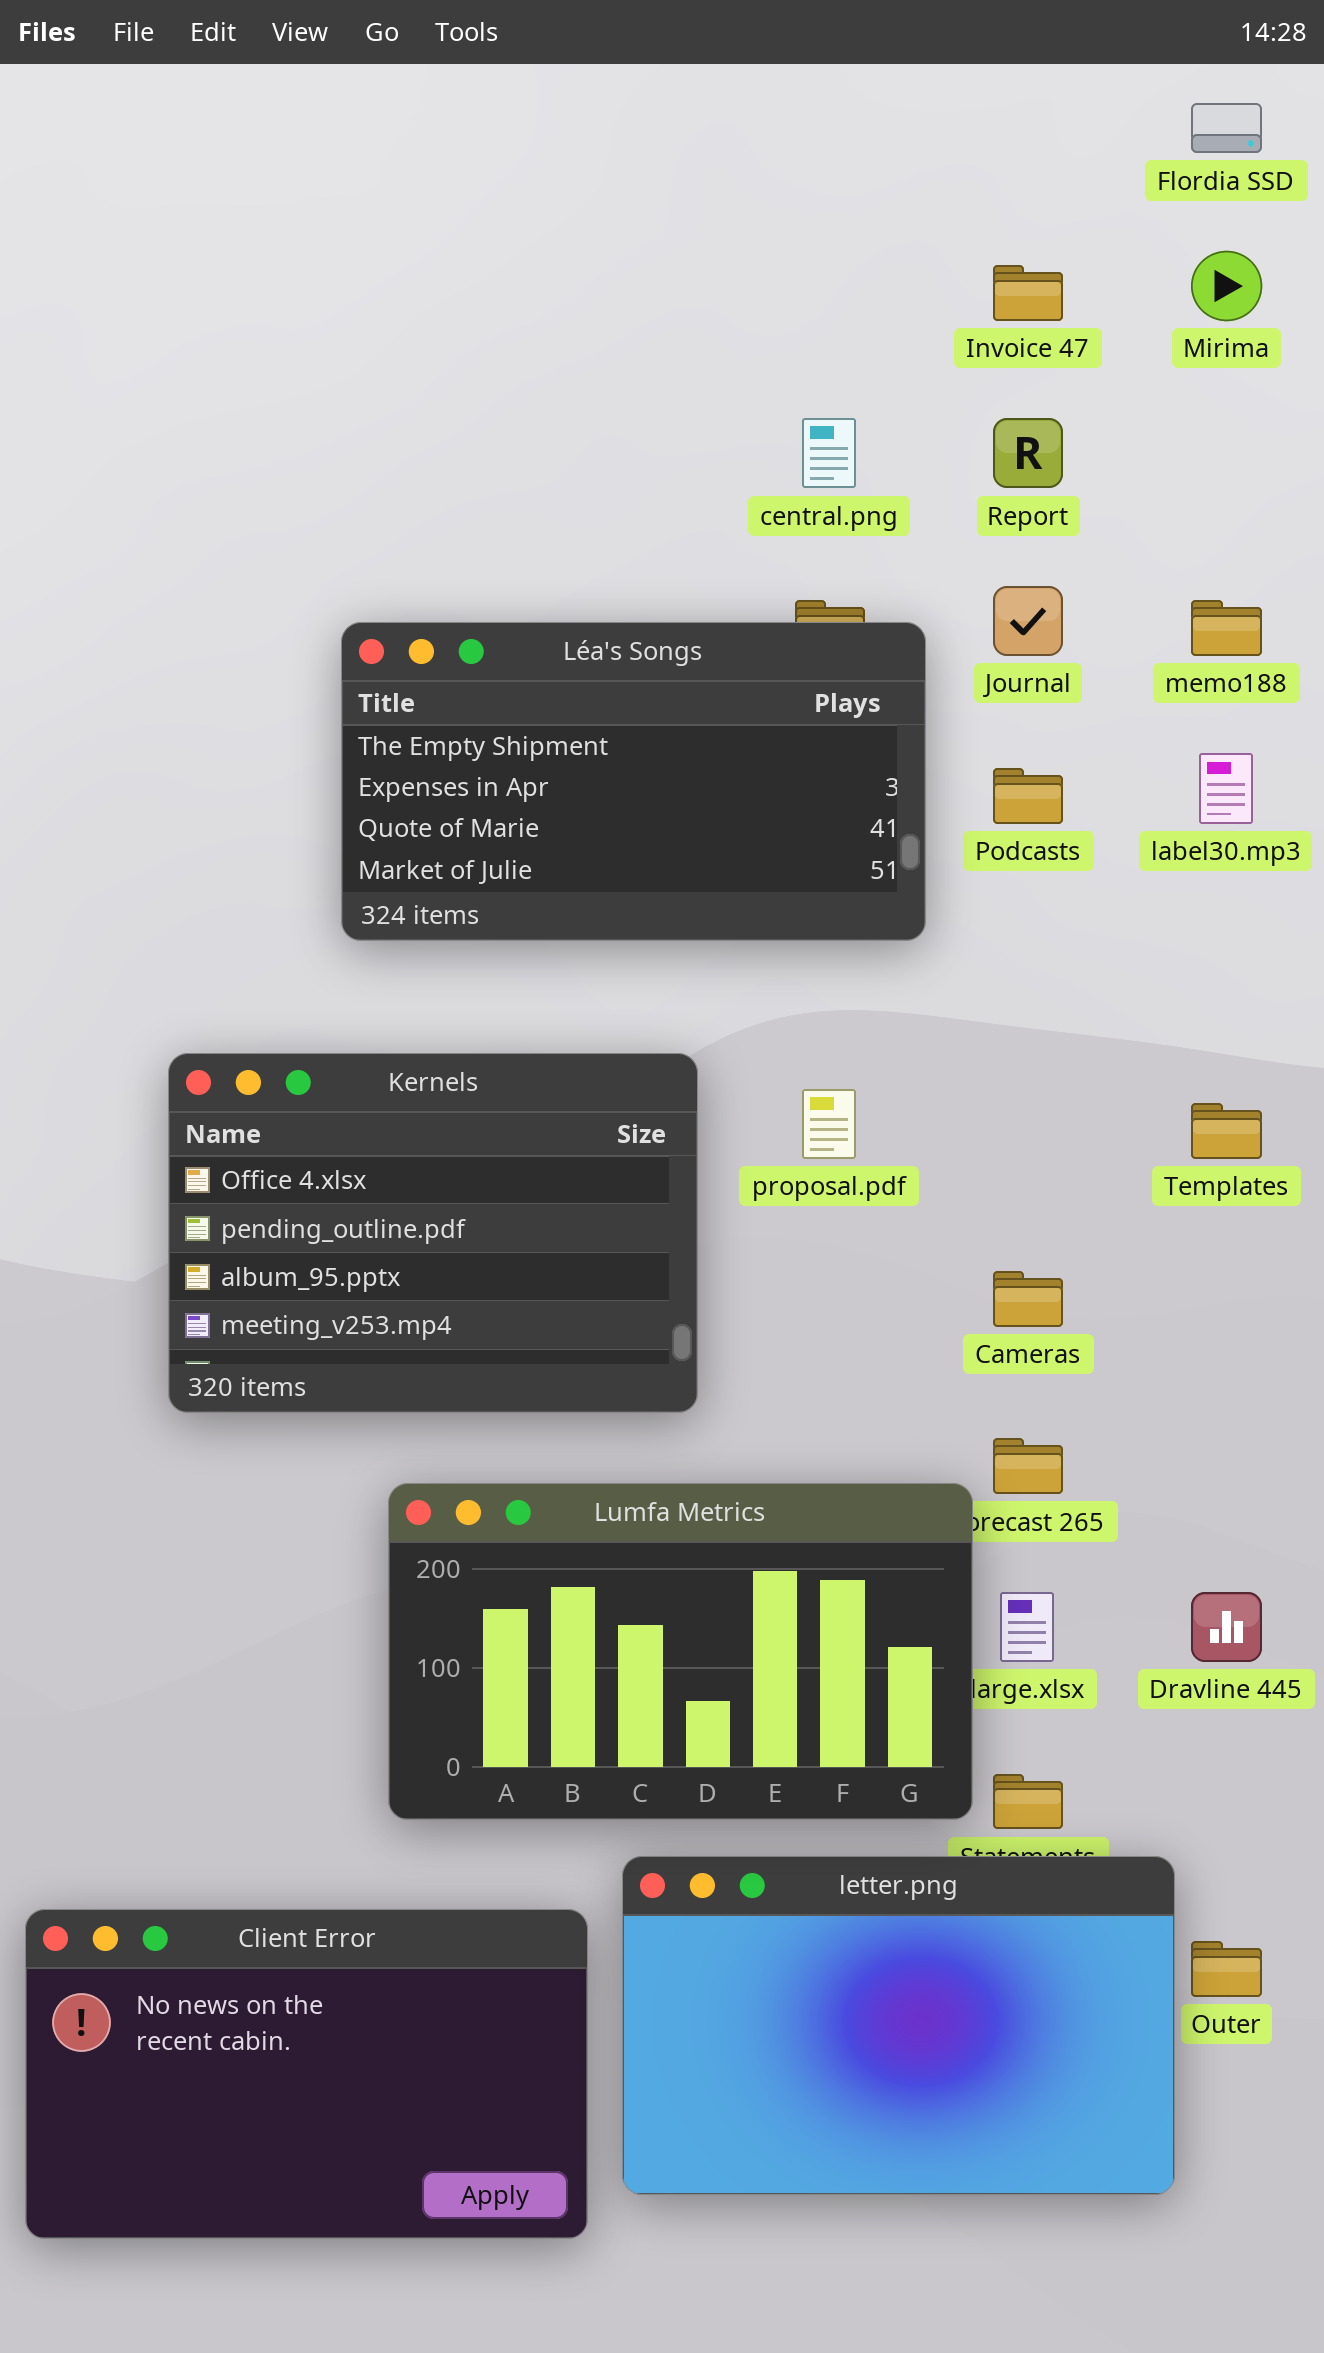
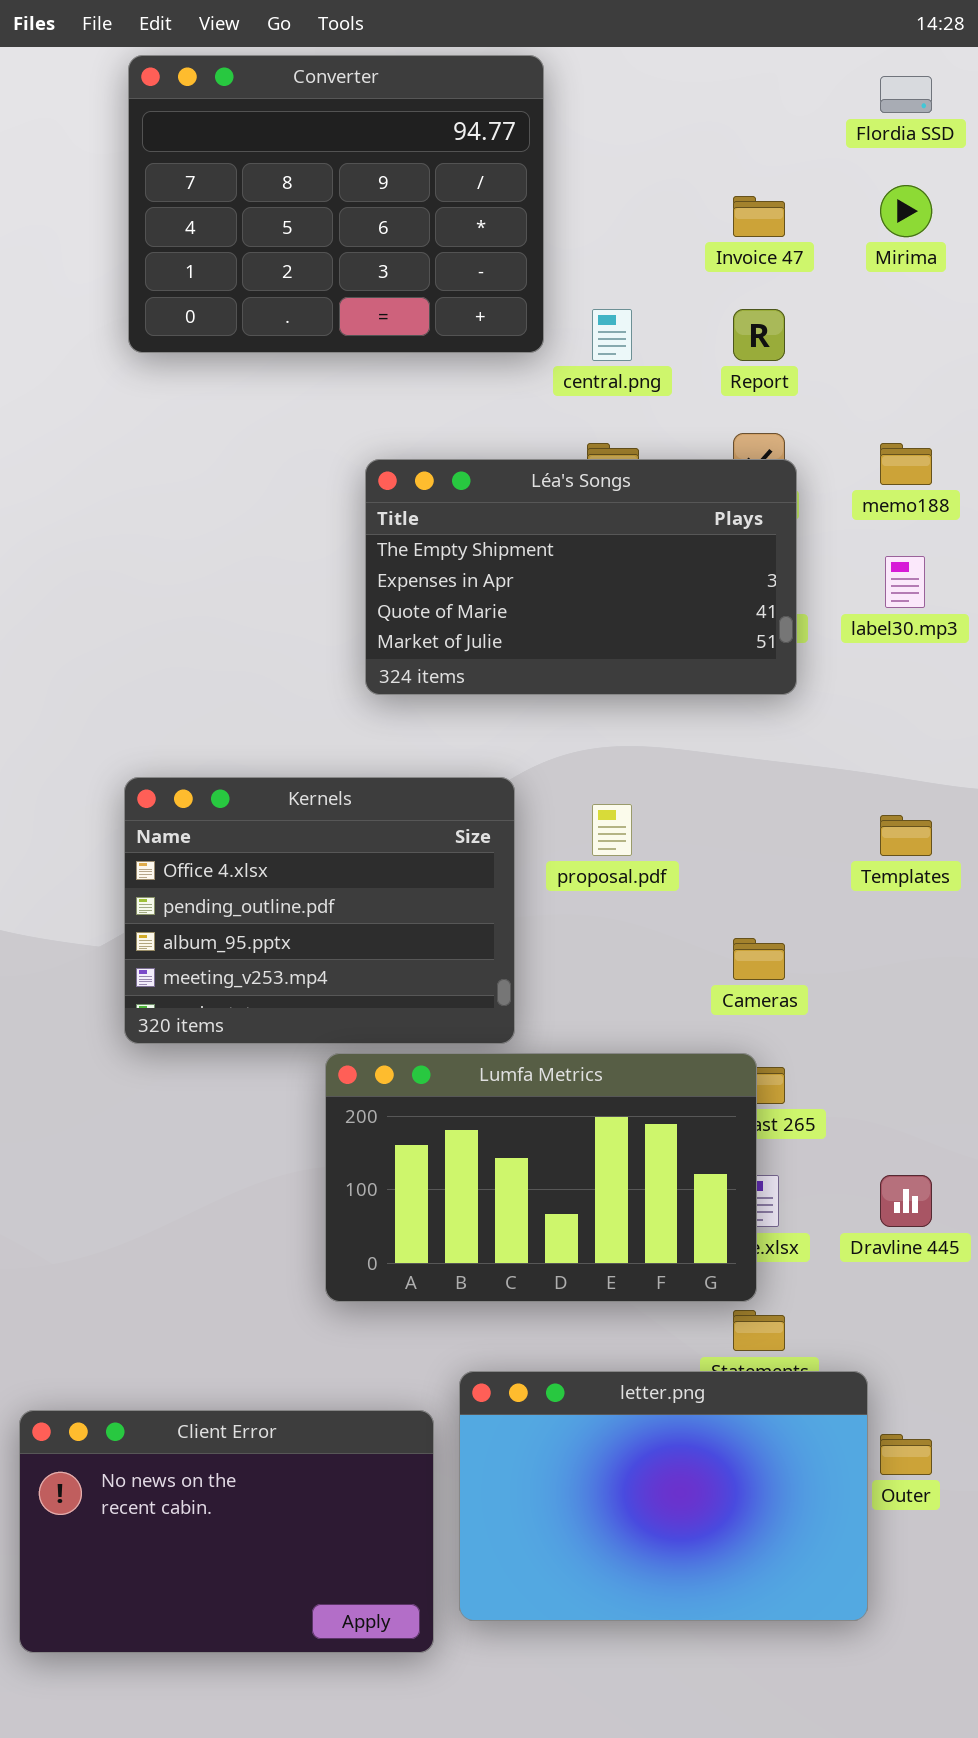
Converter: none -> [128,55,544,353], opened
Léa's Songs: [341,622,926,941] -> [365,459,797,695], moved
Lumfa Metrics: [388,1483,973,1820] -> [325,1053,757,1302], moved

